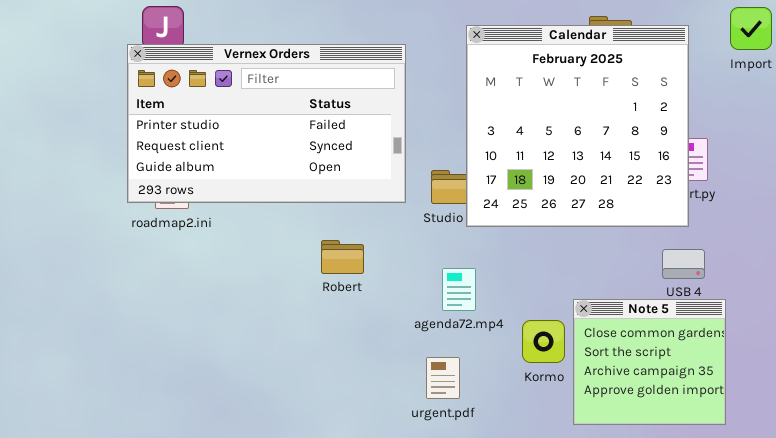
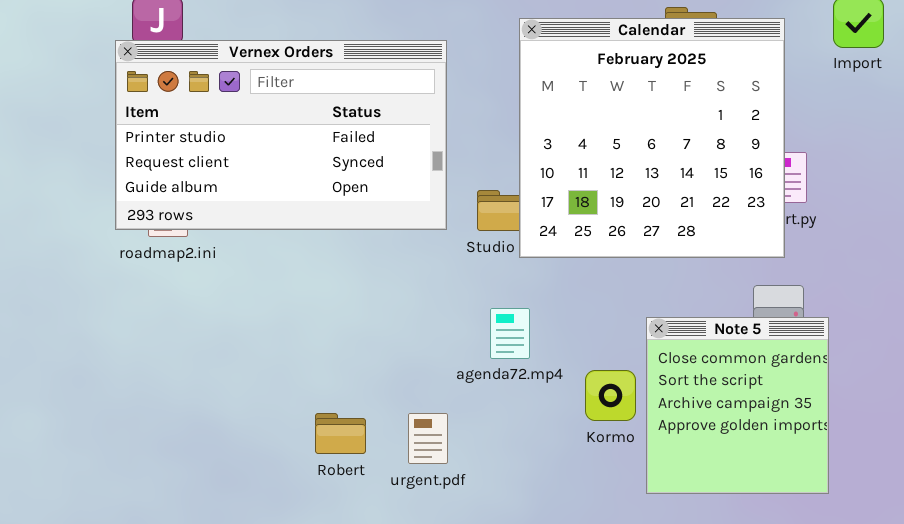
Robert: [321,240,364,274] -> [315,413,366,454], moved
Note 5: [573,299,726,425] -> [646,317,829,494], resized
urgent.pdf: [426,357,460,399] -> [408,413,448,464], moved

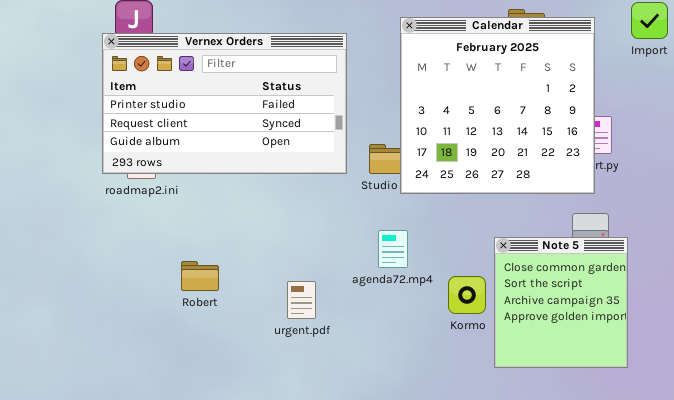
Robert: [315,413,366,454] -> [181,261,219,291], moved
urgent.pdf: [408,413,448,464] -> [287,281,316,319], moved

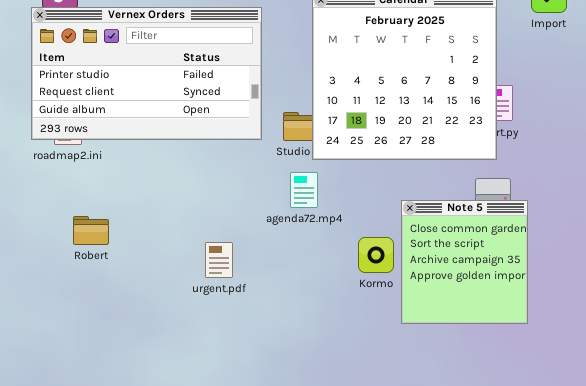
agenda72.mp4: [378,230,408,268] -> [290,172,318,208], moved
Robert: [181,261,219,291] -> [73,216,109,245], moved

